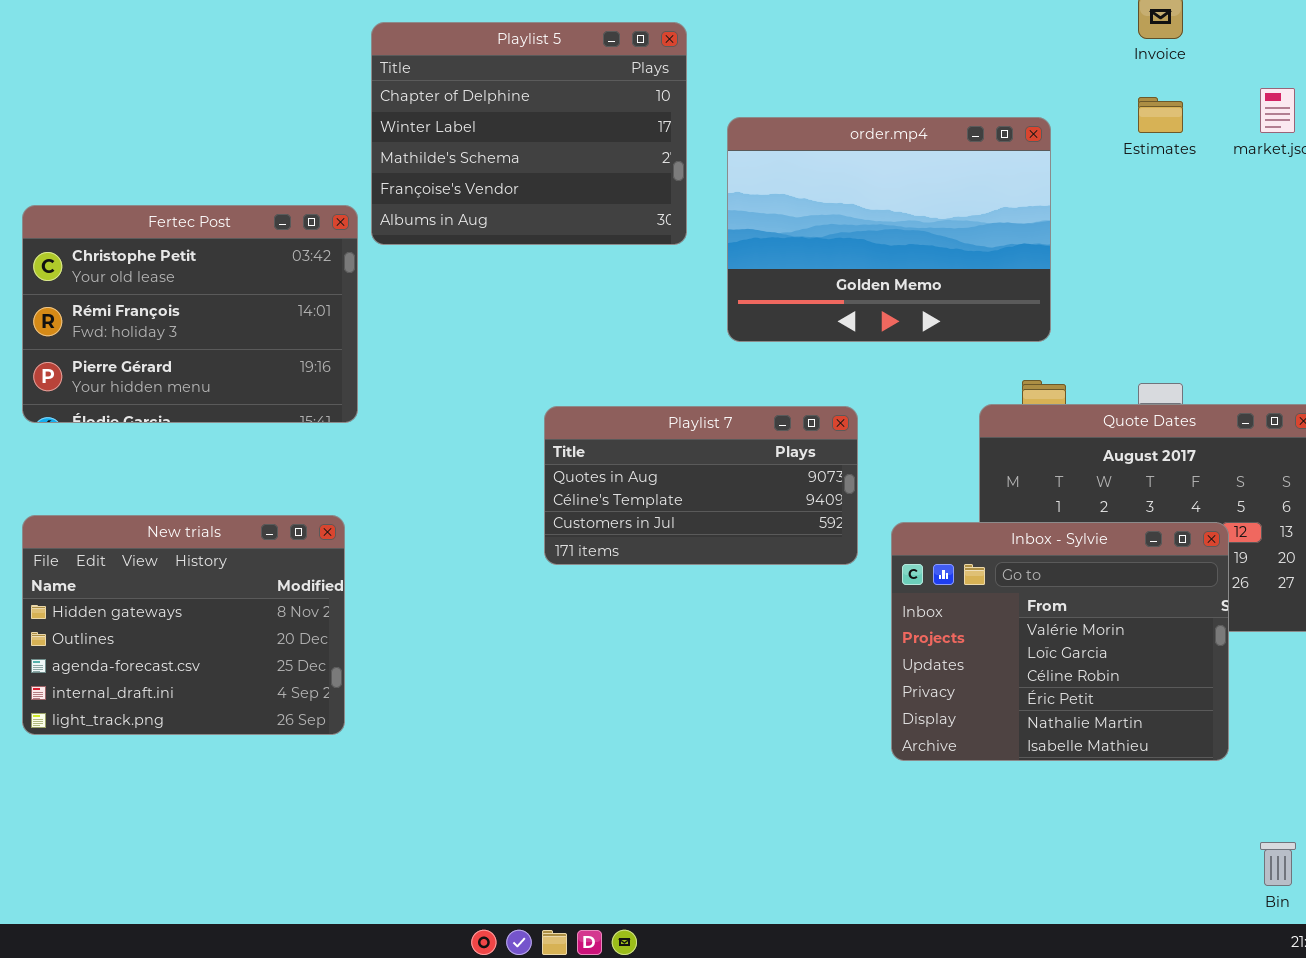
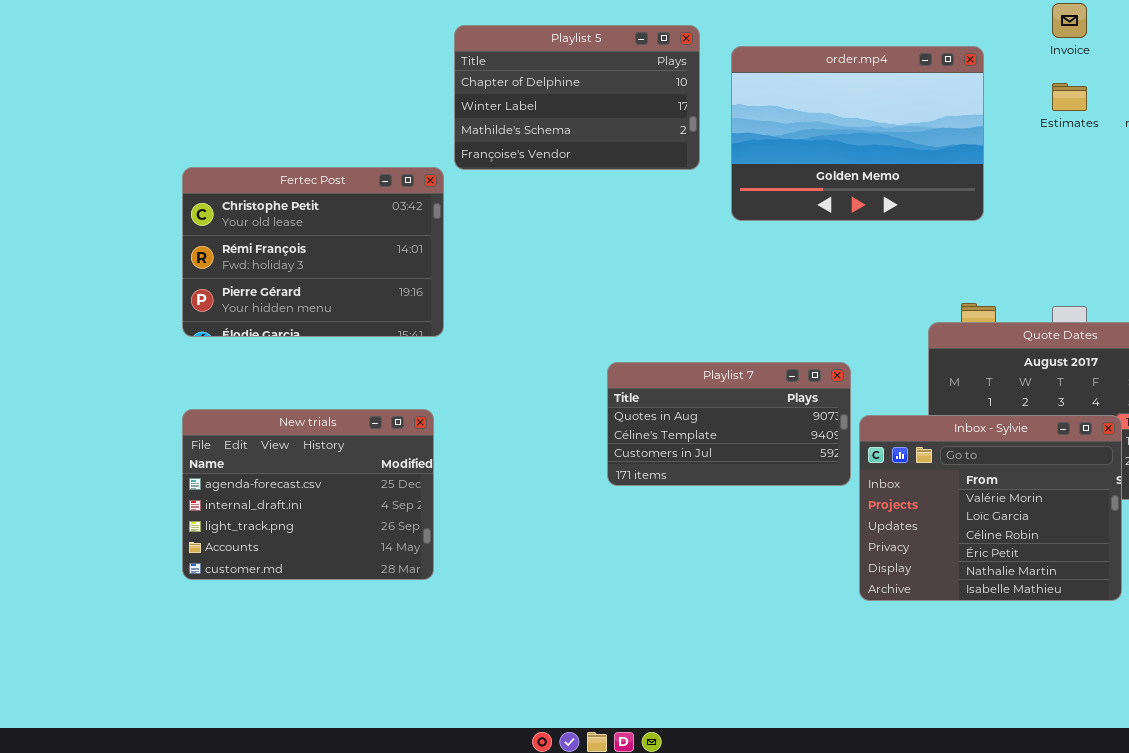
Playlist 5: [371,22,687,245] -> [454,25,700,170], resized
order.mp4: [727,117,1051,342] -> [731,46,984,221], moved
Playlist 7: [544,406,858,565] -> [607,362,851,486], moved
New trials: [22,515,345,735] -> [182,409,434,580], scrolled down 2 rows

